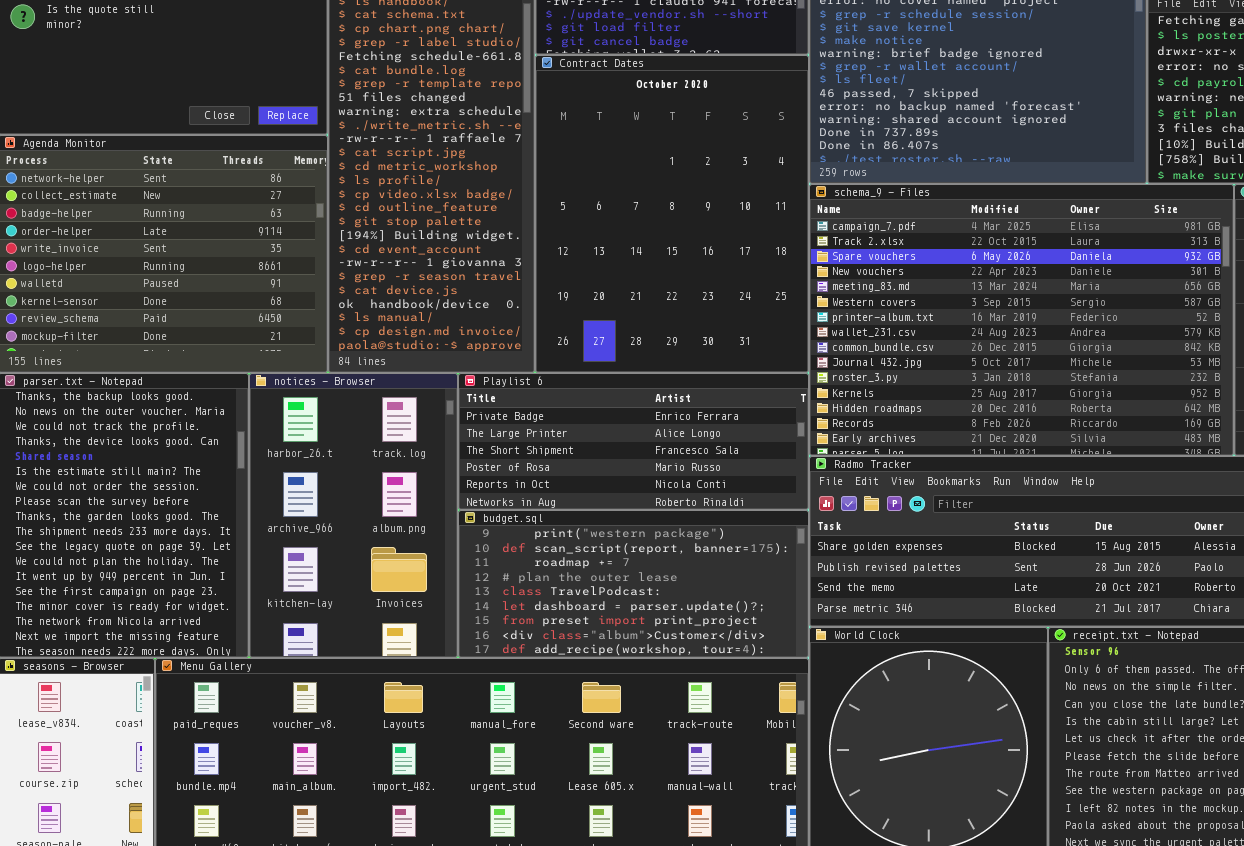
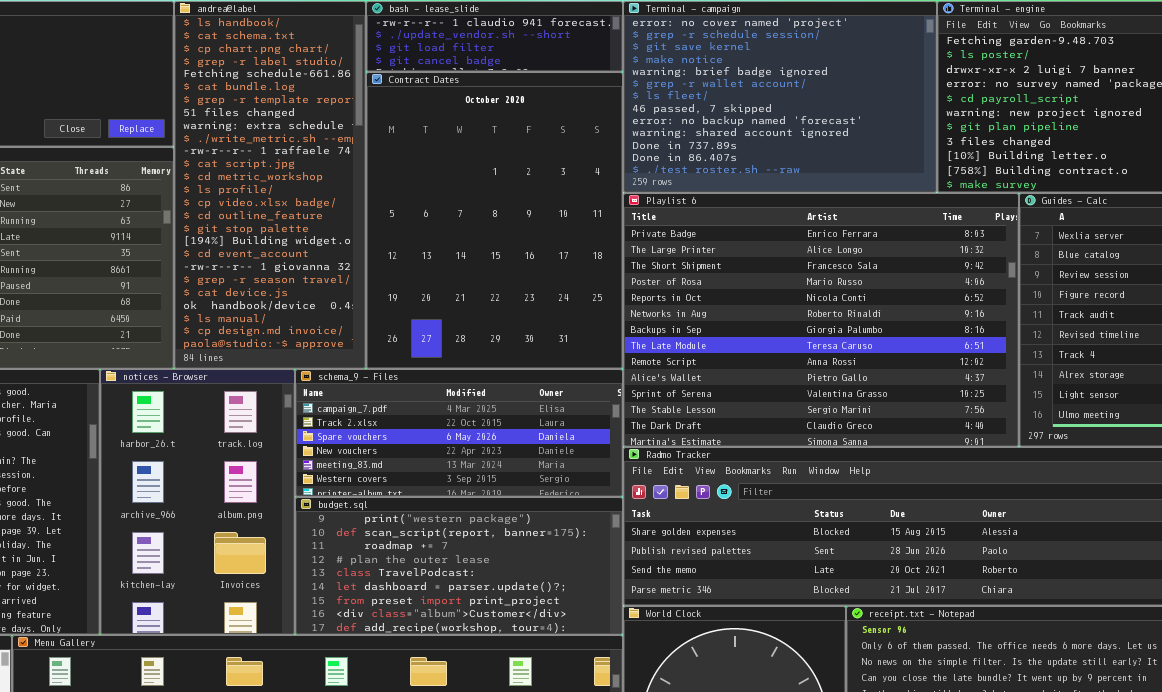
schema_9 - Files: [809,184,1234,456] -> [295,369,623,497], moved, resized
Playlist 6: [458,373,809,510] -> [623,193,1019,447], moved, resized

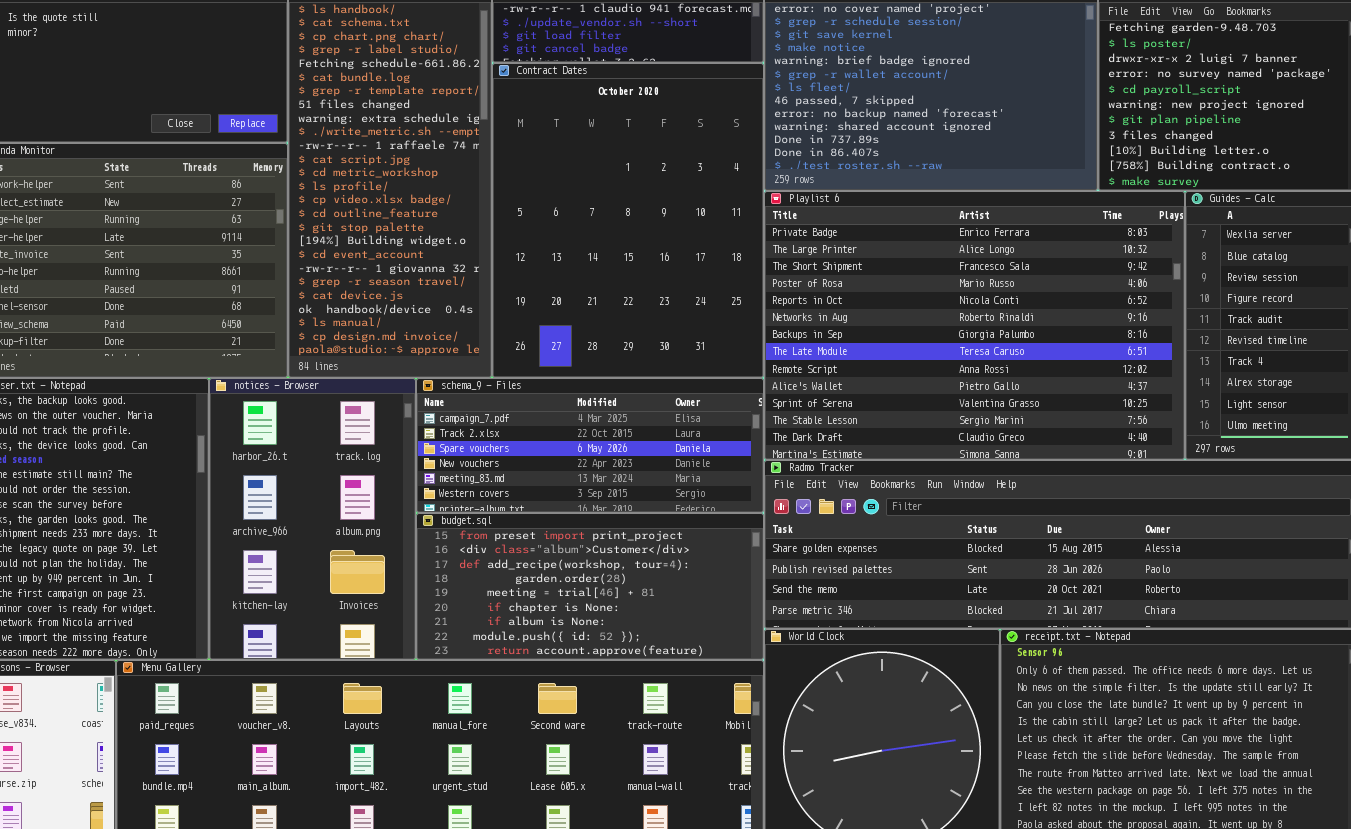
budget.sql: [295,497,623,635] -> [416,513,764,660], scrolled down 6 rows

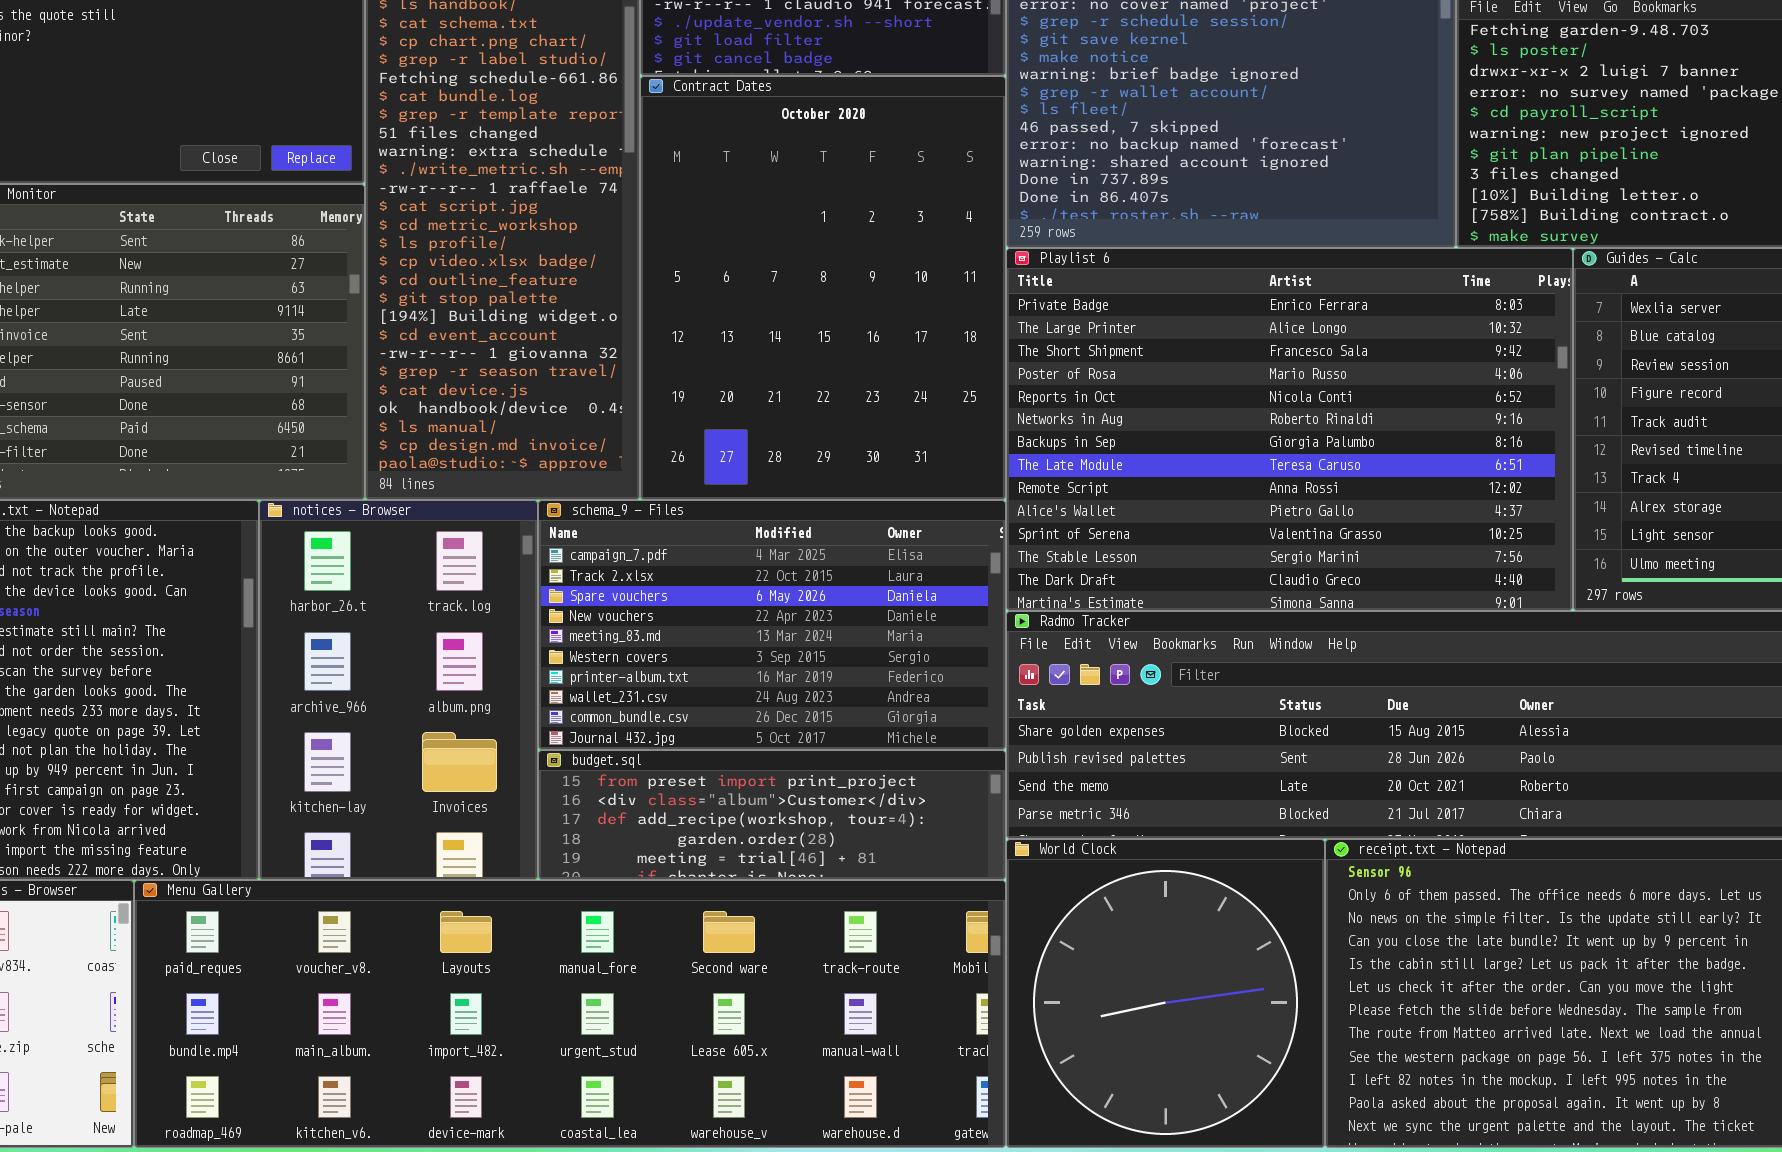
schema_9 - Files: [416,378,764,513] -> [538,500,1006,750], resized
budget.sql: [416,513,764,660] -> [538,750,1006,880], resized

